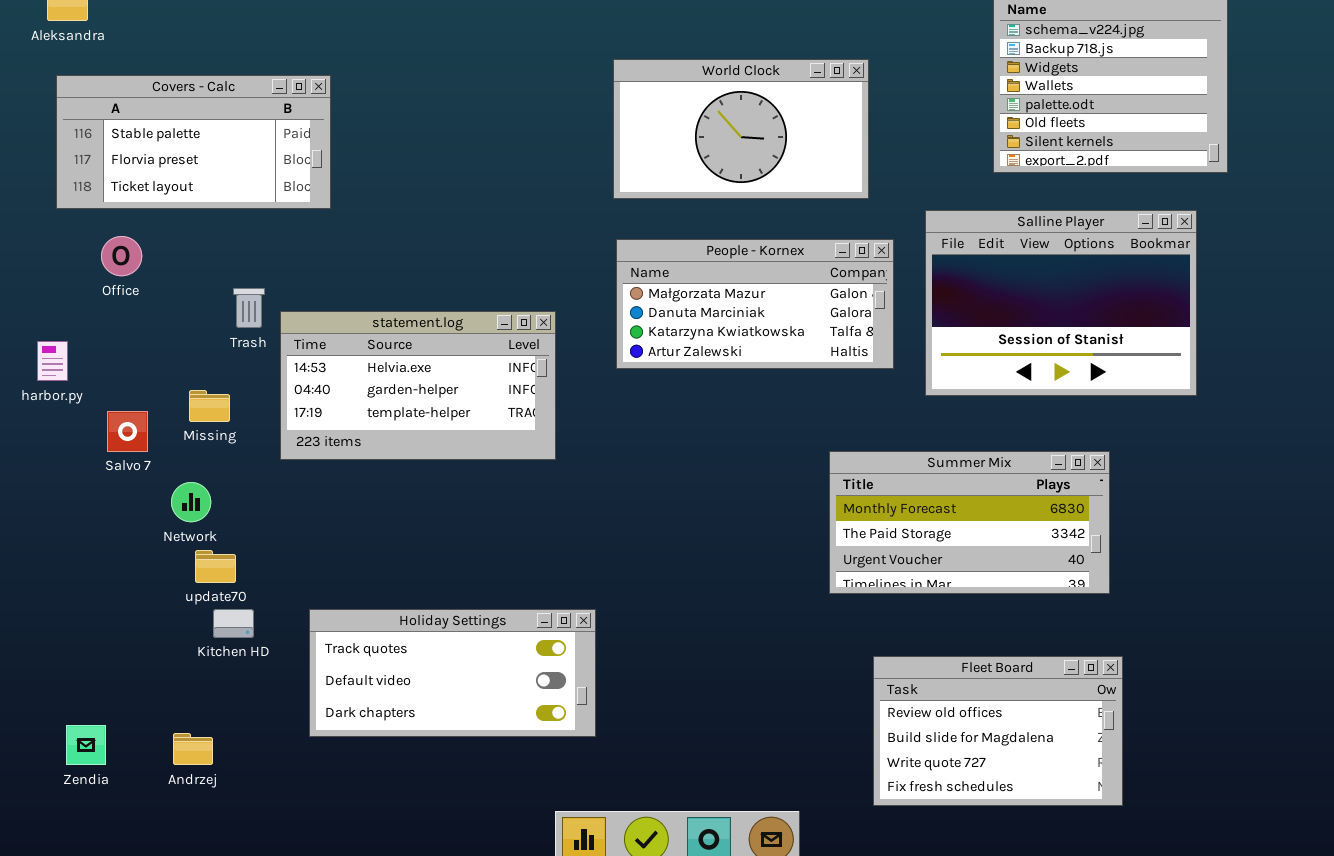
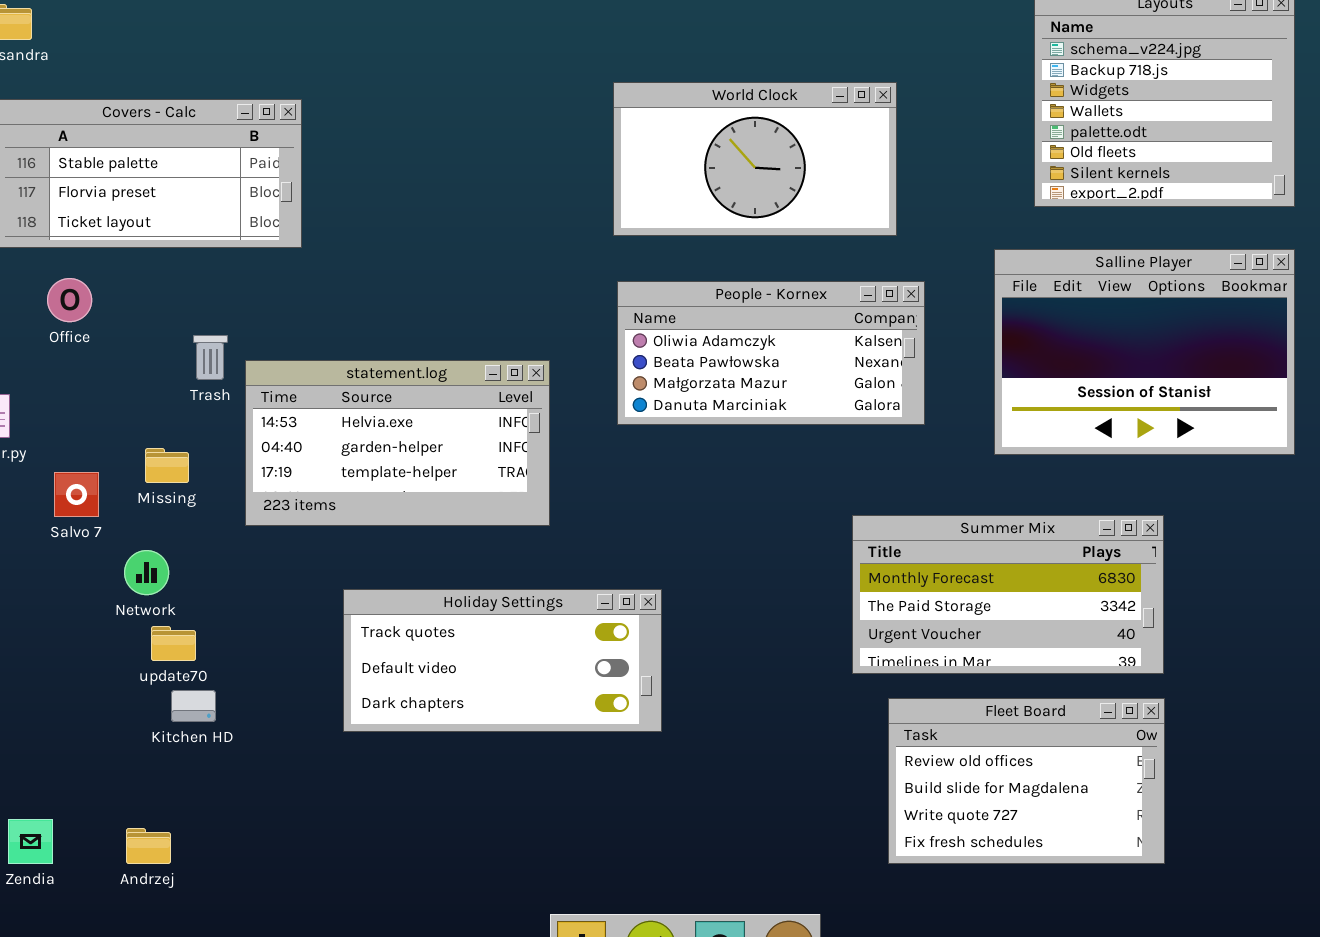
Salline Player: [925,210,1197,396] -> [994,249,1295,455], moved
People - Kornex: [616,239,894,369] -> [617,281,925,425], scrolled up 2 rows
Holiday Settings: [309,609,596,737] -> [343,589,662,732], moved
Fleet Board: [873,656,1123,806] -> [888,698,1165,864], moved

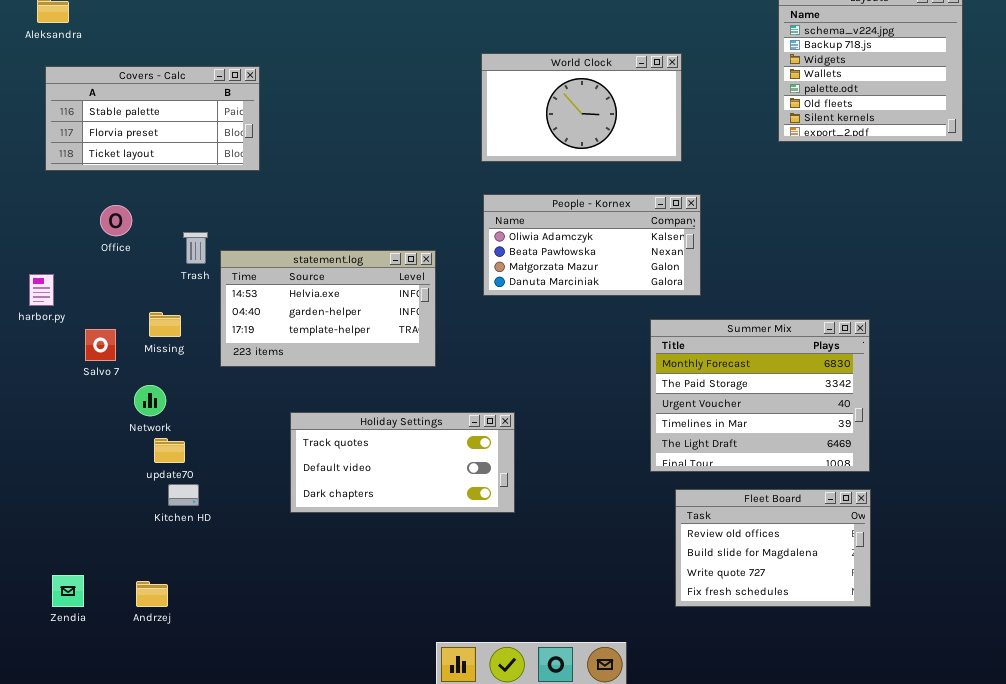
Salline Player: [994,249,1295,455] -> none, closed
Office: [47,278,92,322] -> [100,205,132,236], moved
Summer Mix: [852,515,1164,674] -> [650,319,870,472], resized

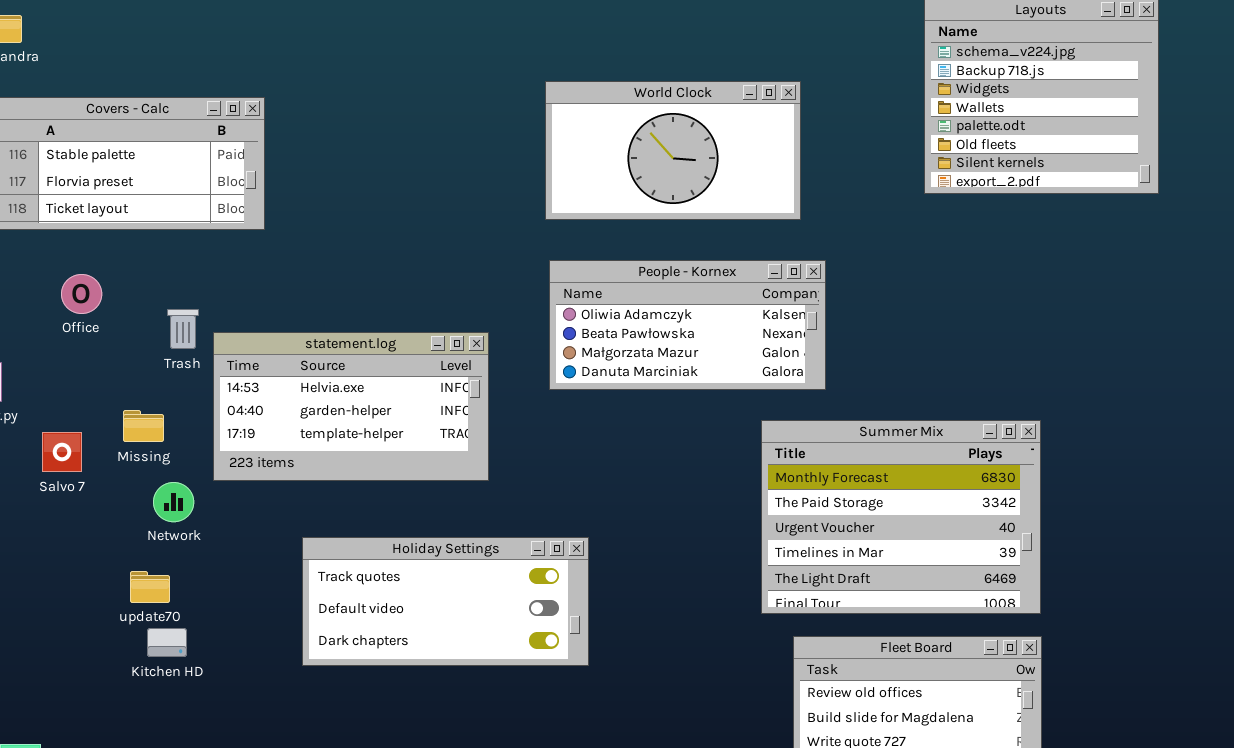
Network: [134,385,166,416] -> [153,482,194,522], moved

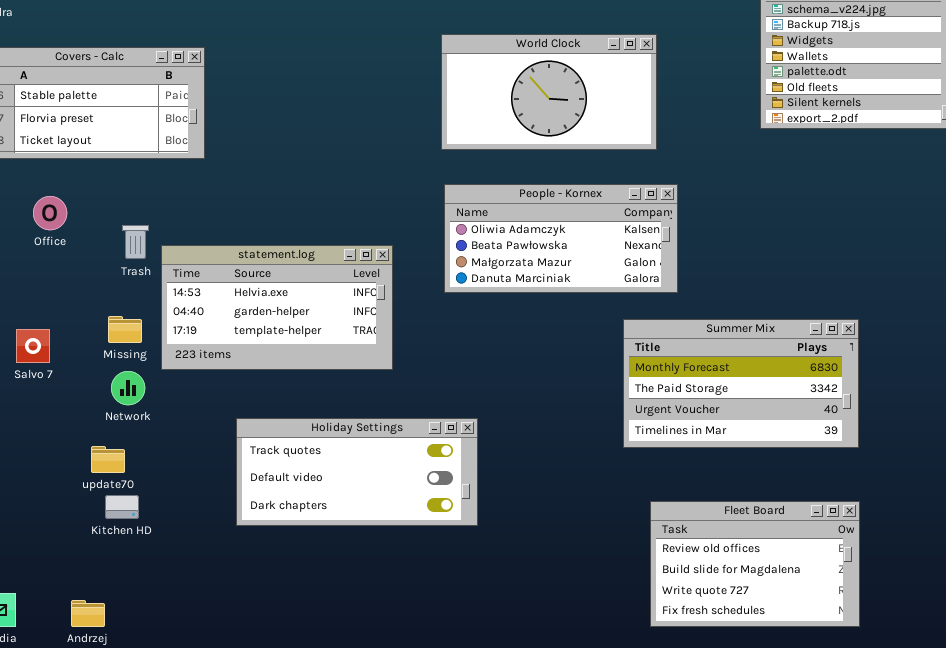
Missing: [123,410,164,442] -> [108,316,142,343], moved
Summer Mix: [761,420,1041,614] -> [623,319,859,448], resized

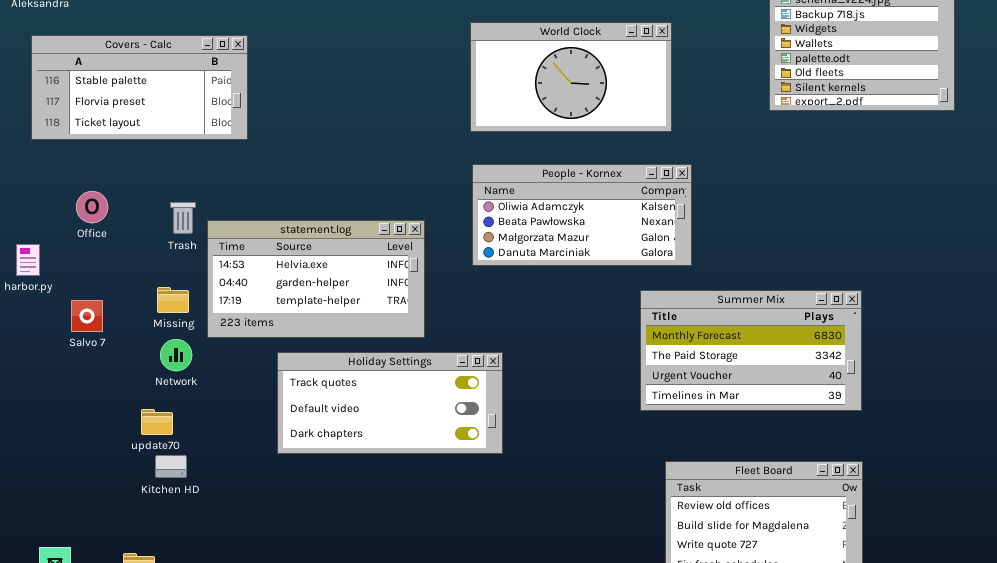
Office: [33,196,67,230] -> [76,191,108,223], moved
Holiday Settings: [236,418,478,526] -> [277,352,503,454], moved

